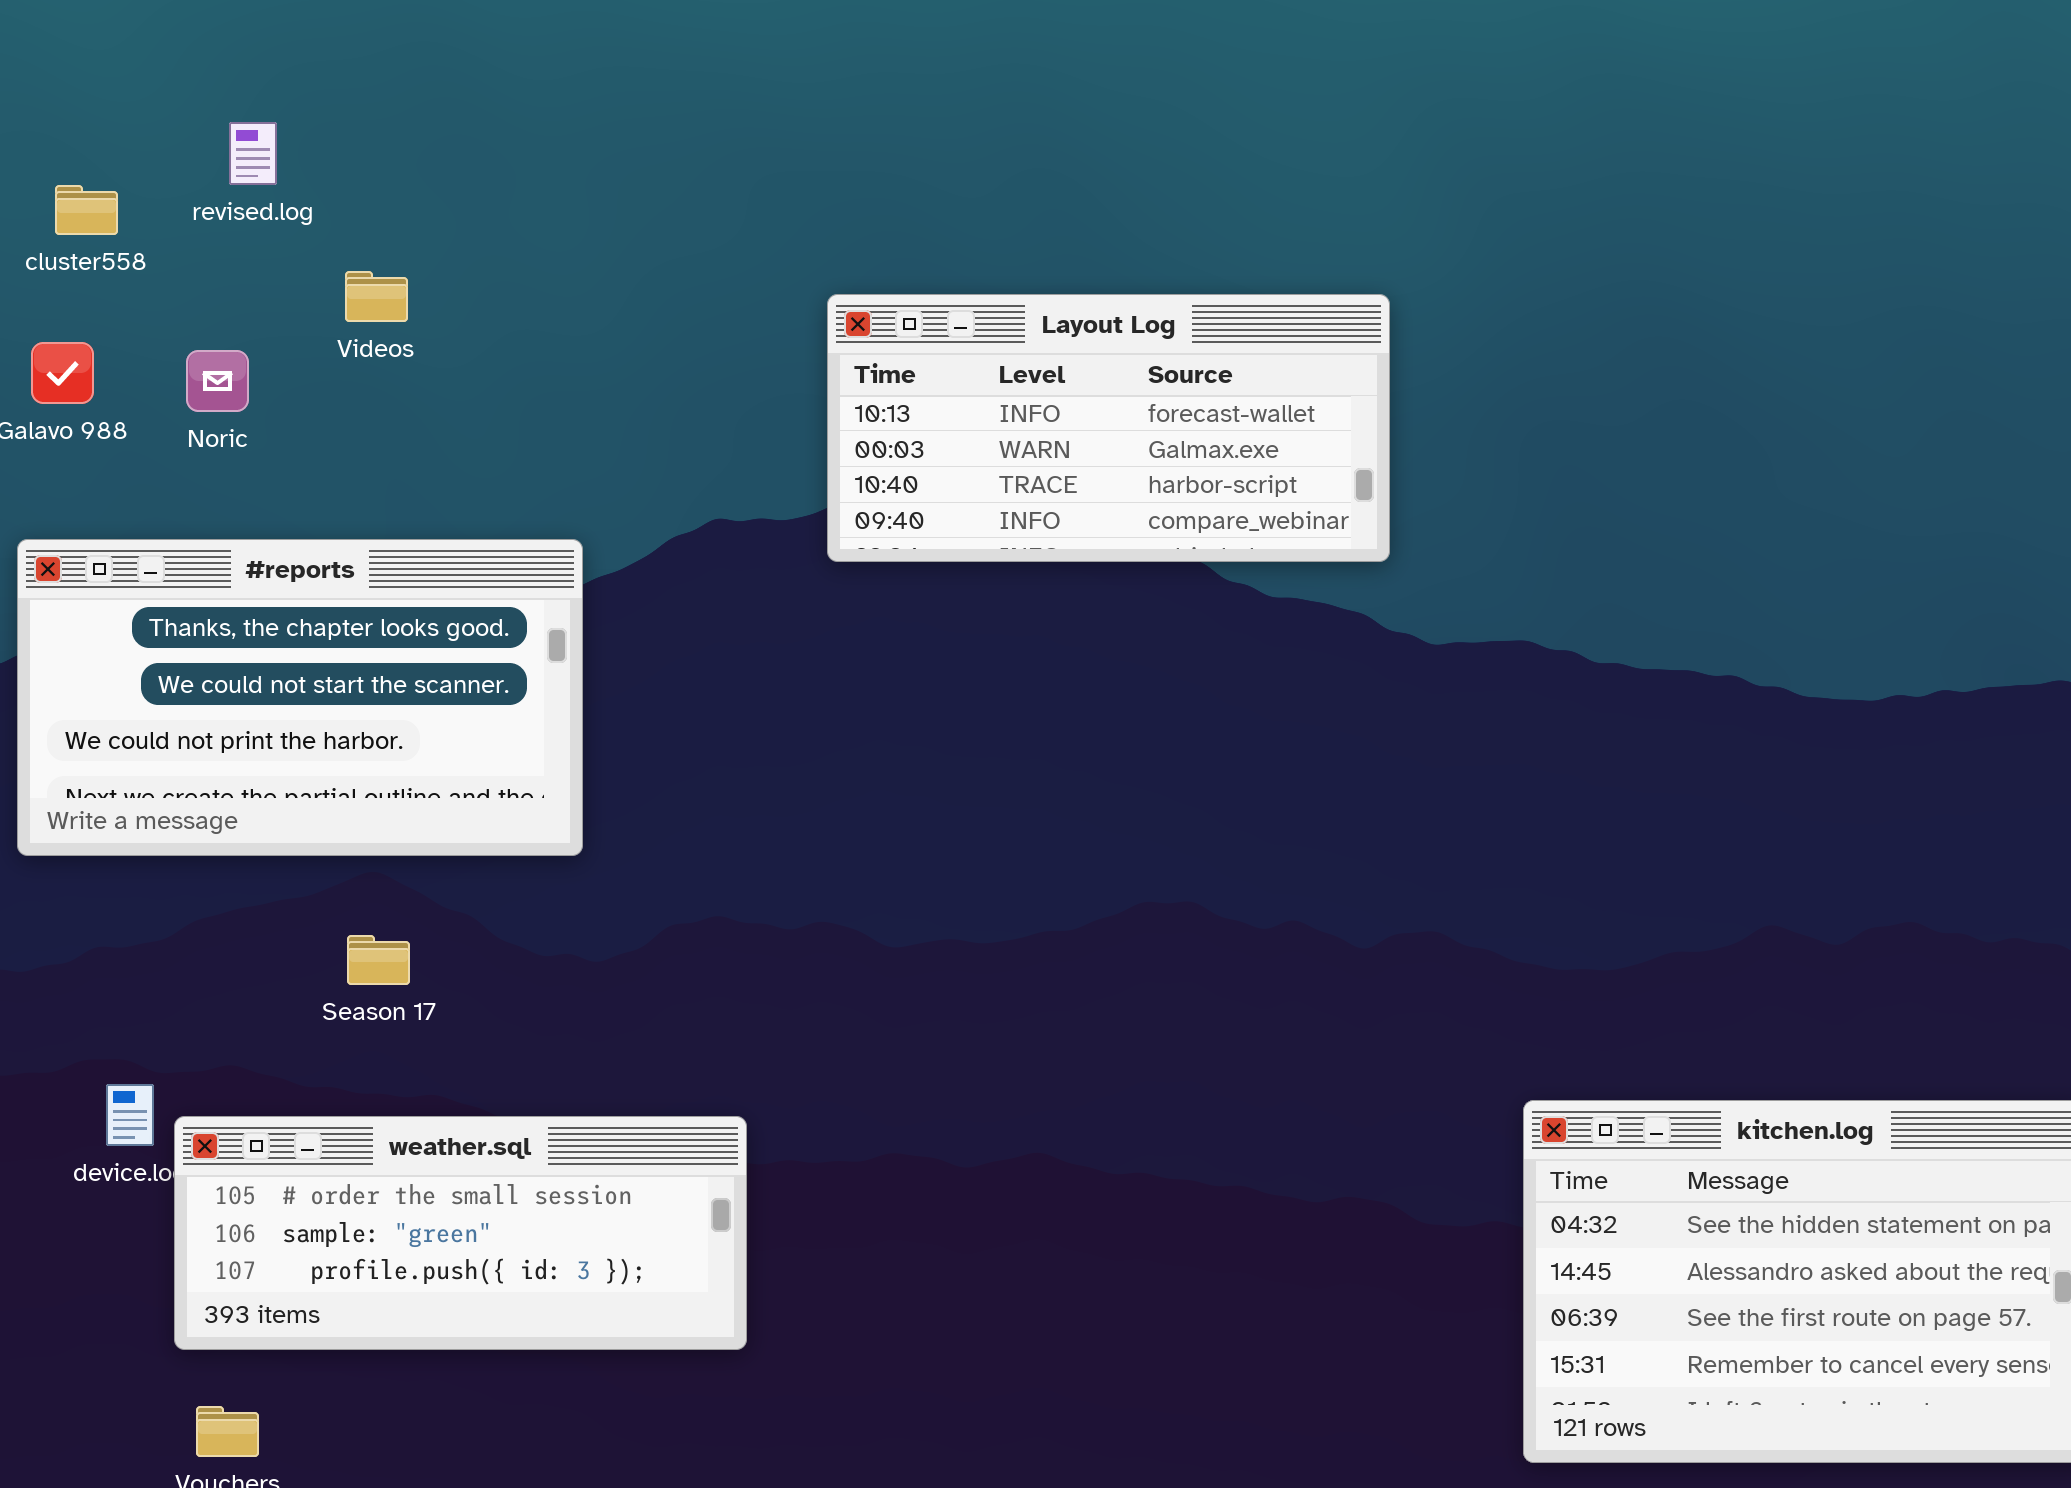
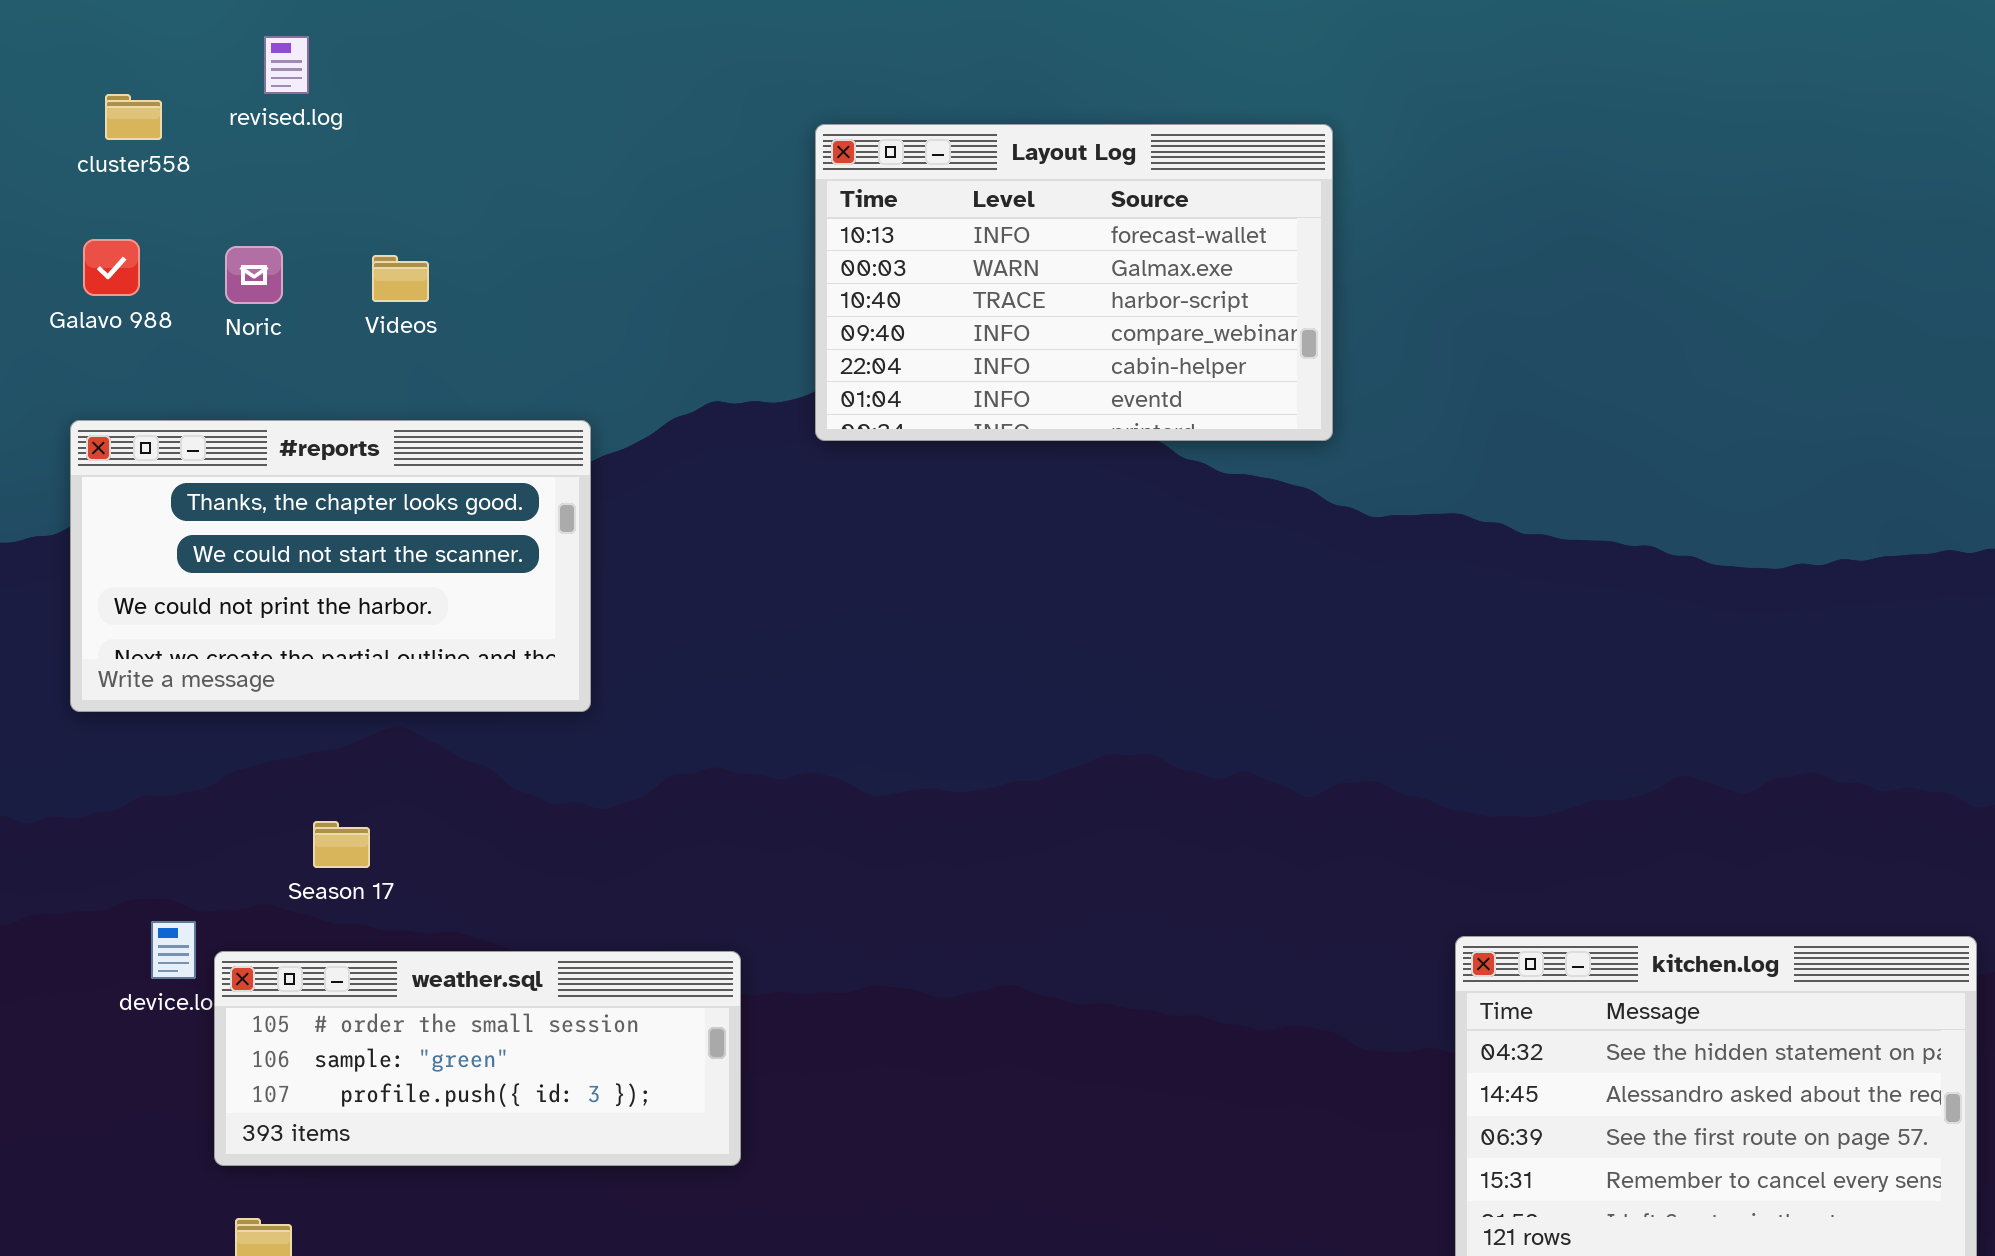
Videos: [345,271,408,322] -> [372,255,429,302], moved
Layout Log: [827,294,1390,562] -> [815,124,1333,441], resized
Season 17: [347,935,410,985] -> [313,821,370,868], moved

